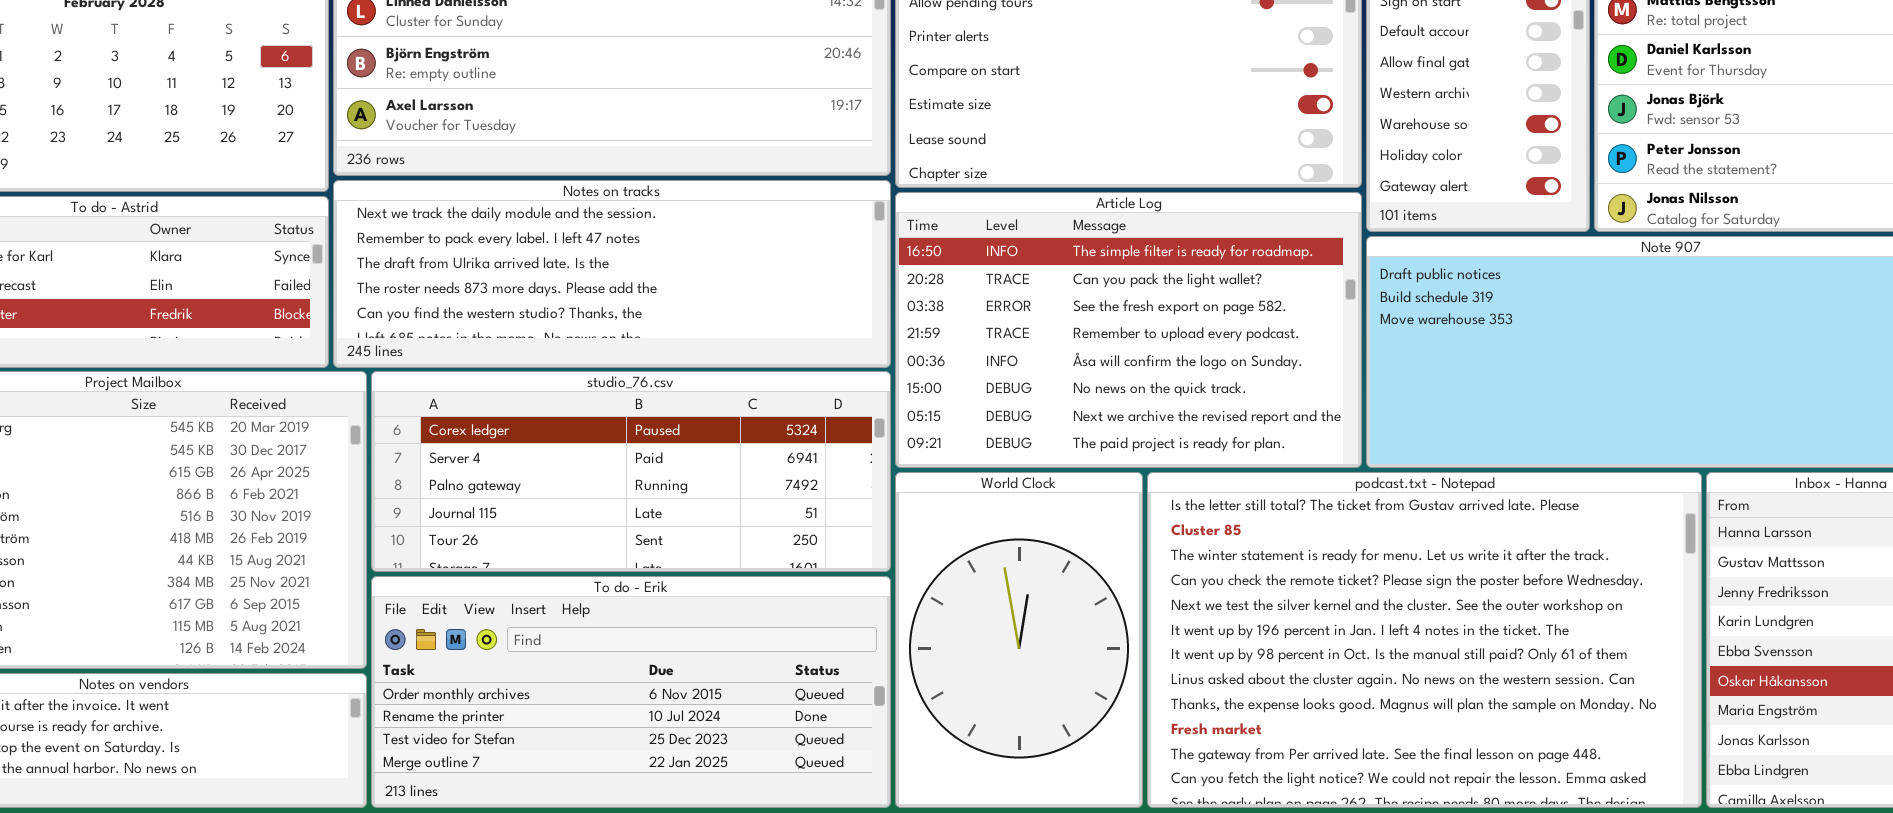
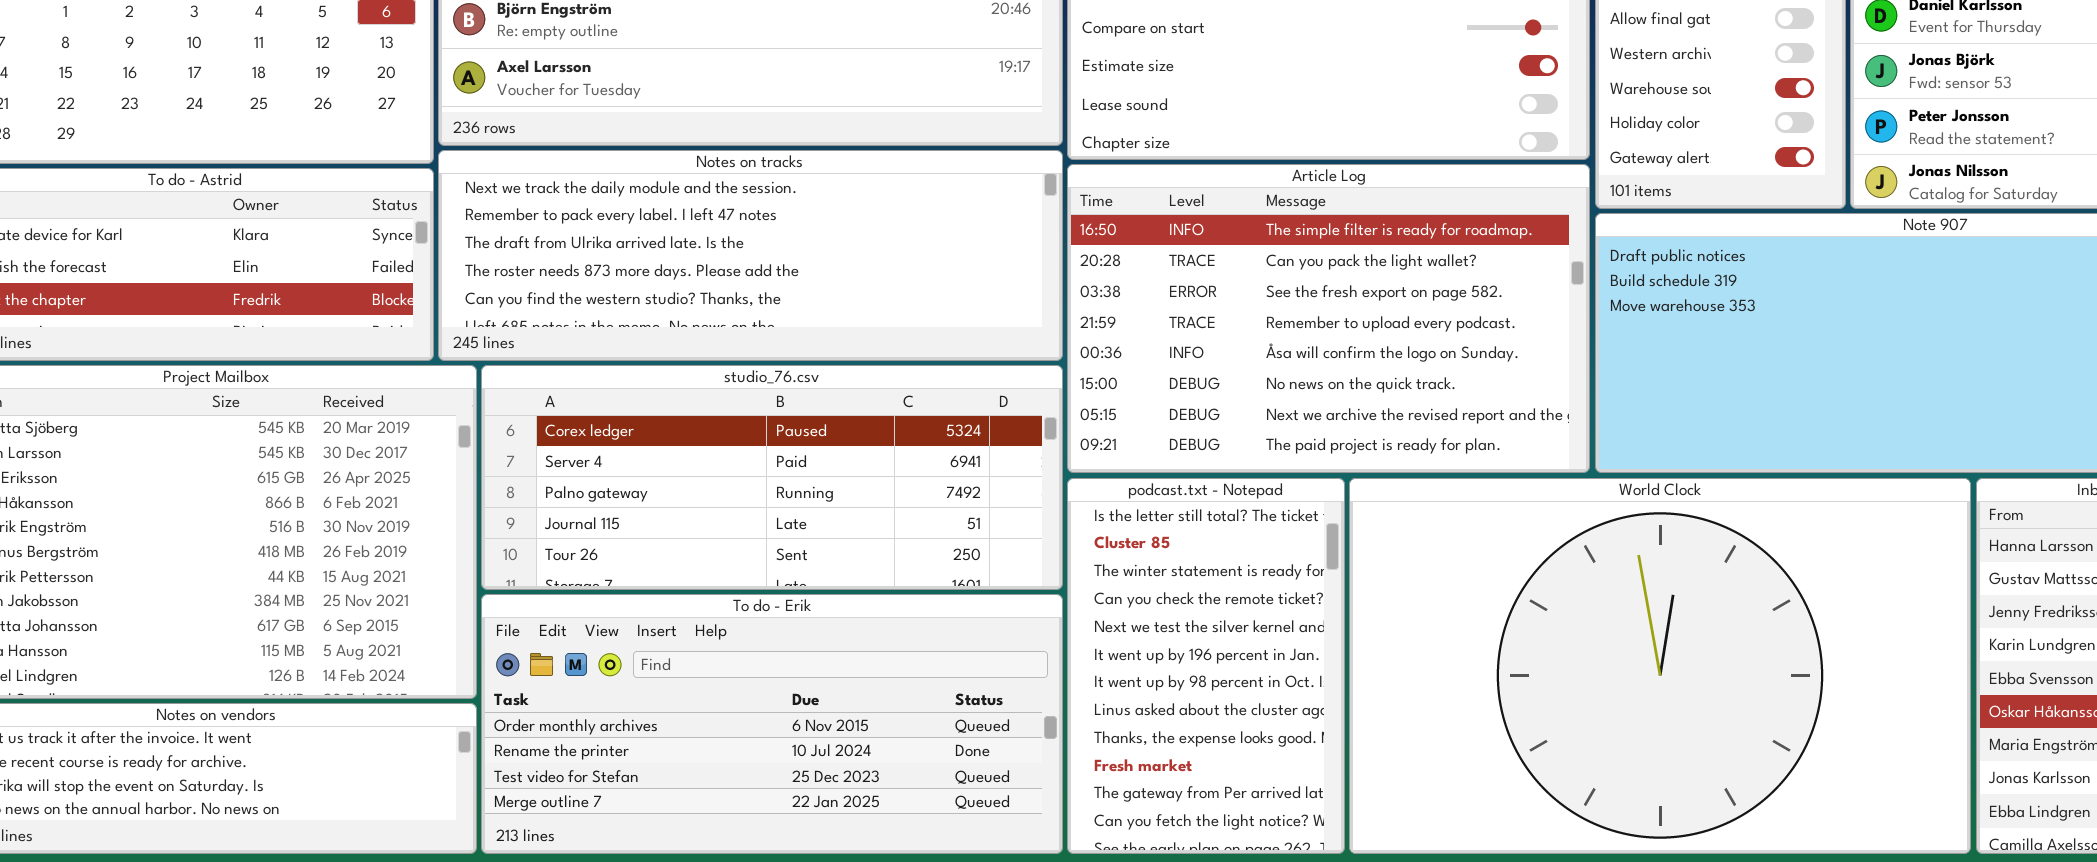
World Clock: [895,472,1143,808] -> [1349,478,1971,854], moved, resized
podcast.txt - Notepad: [1147,472,1702,808] -> [1067,478,1345,854], moved, resized

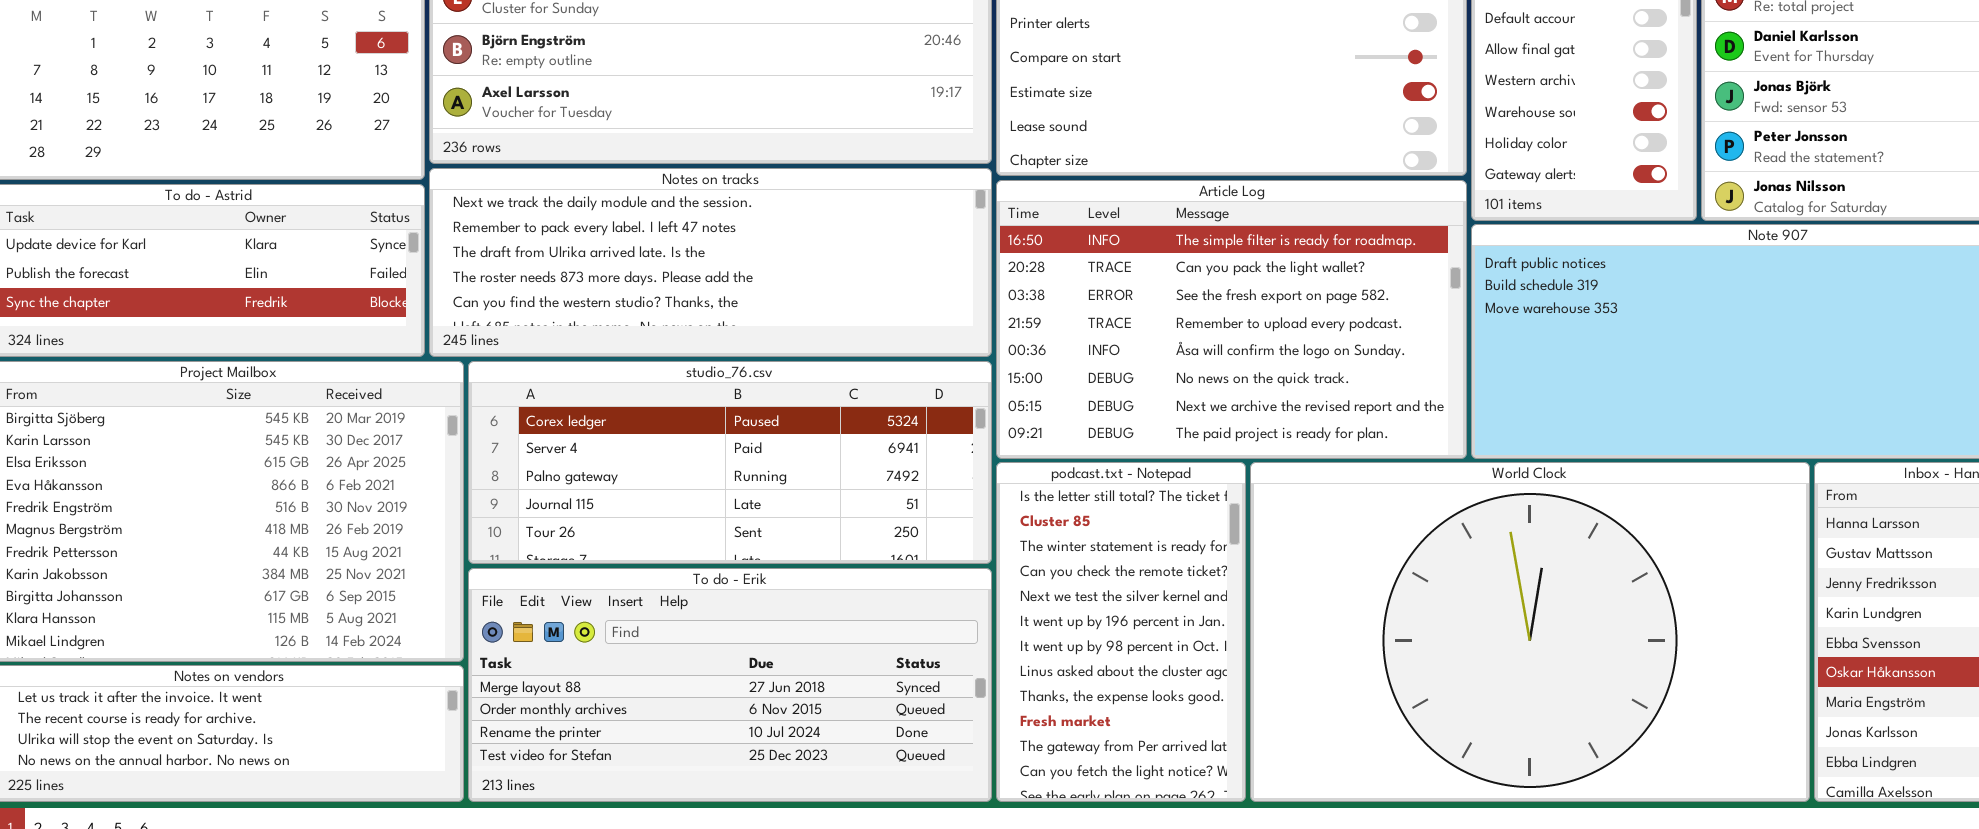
To do - Erik: [481,594,1063,854] -> [468,568,992,802], scrolled up 1 row

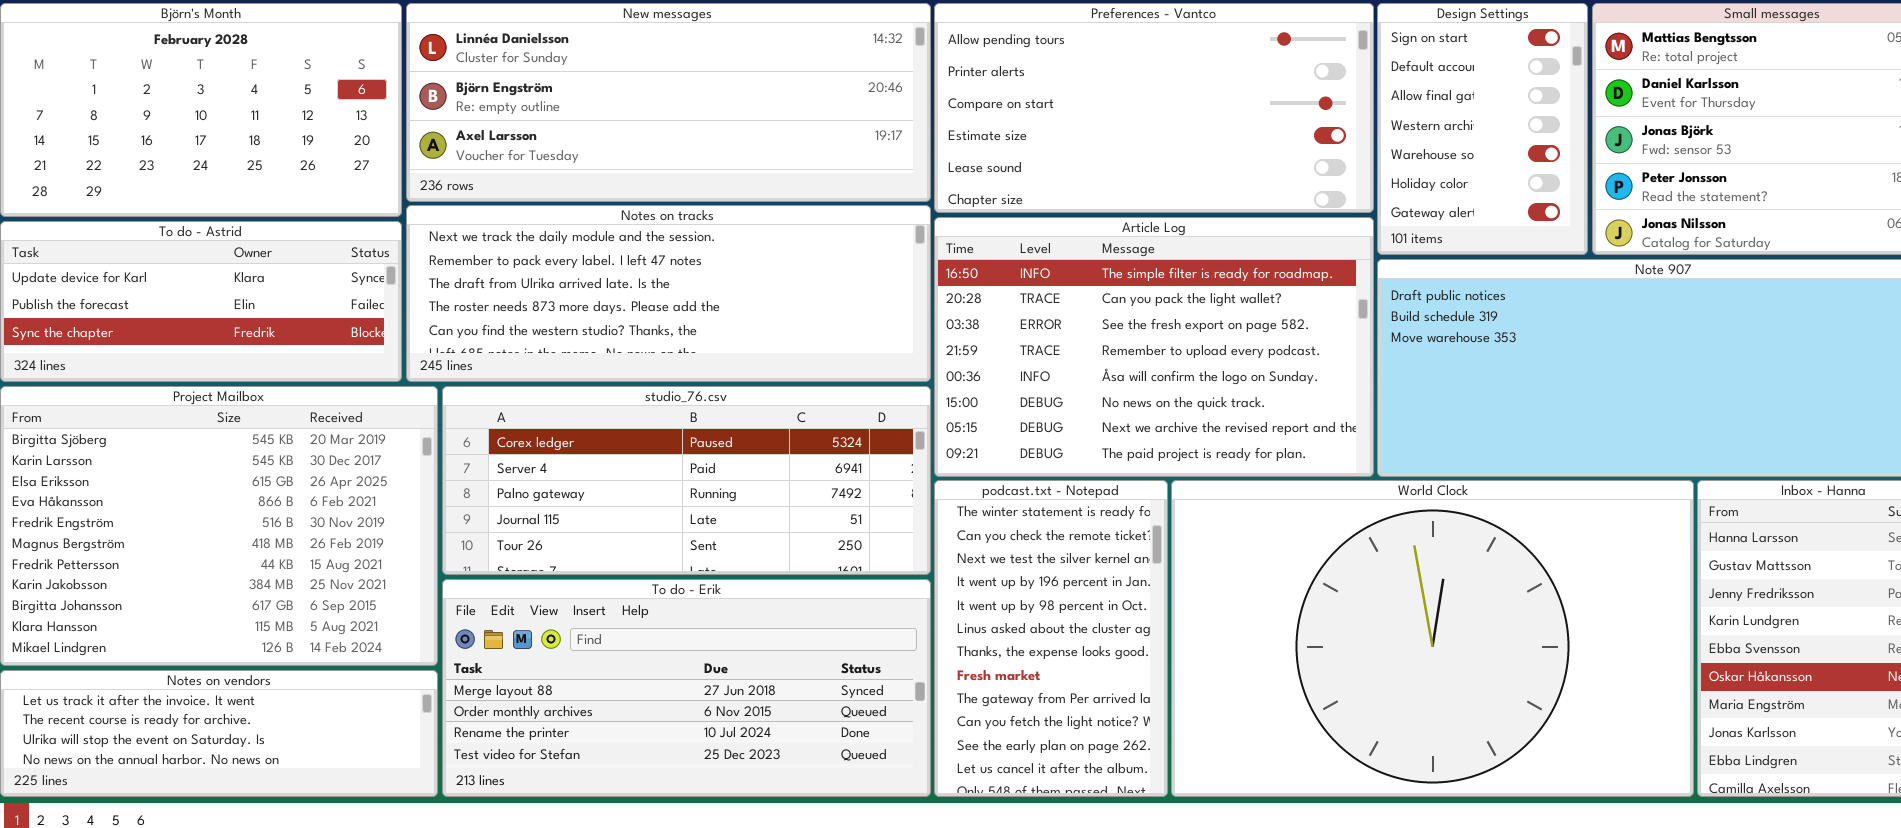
podcast.txt - Notepad: [996,462,1246,802] -> [934,480,1168,797], scrolled down 2 rows

